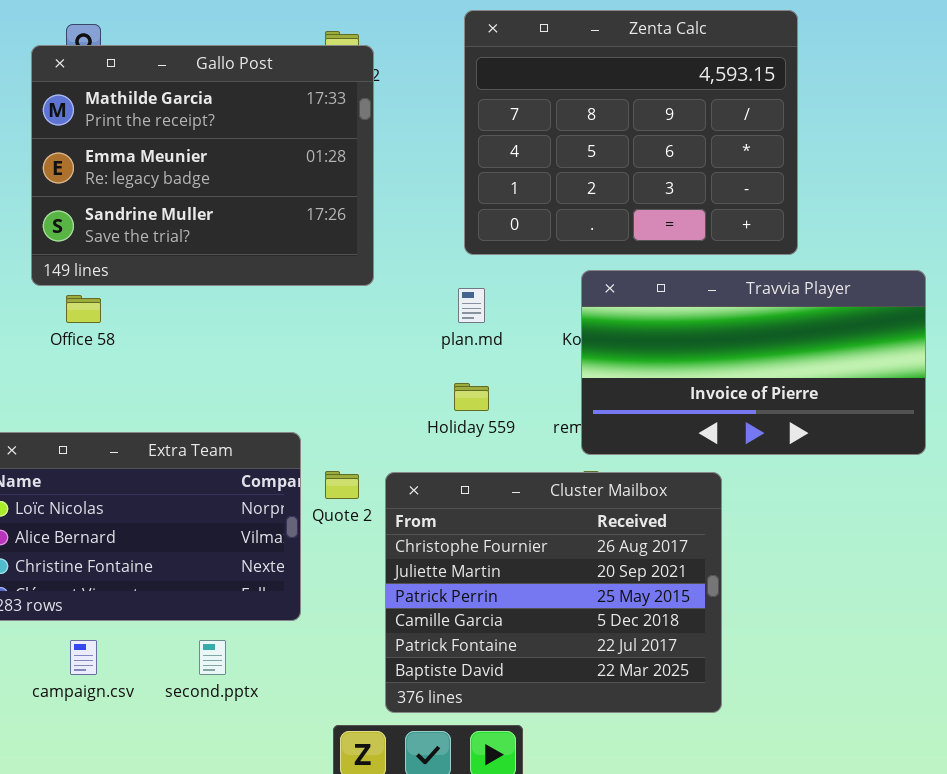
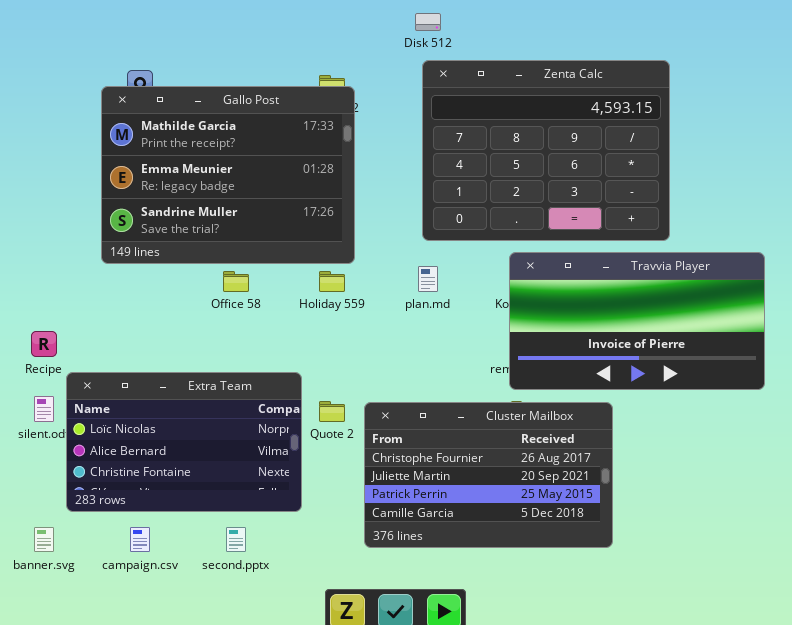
Office 58: [66,295,101,323] -> [223,271,249,292], moved
Holiday 559: [454,383,489,411] -> [319,271,345,292], moved
Cluster Mailbox: [385,472,722,713] -> [364,402,613,548], resized

